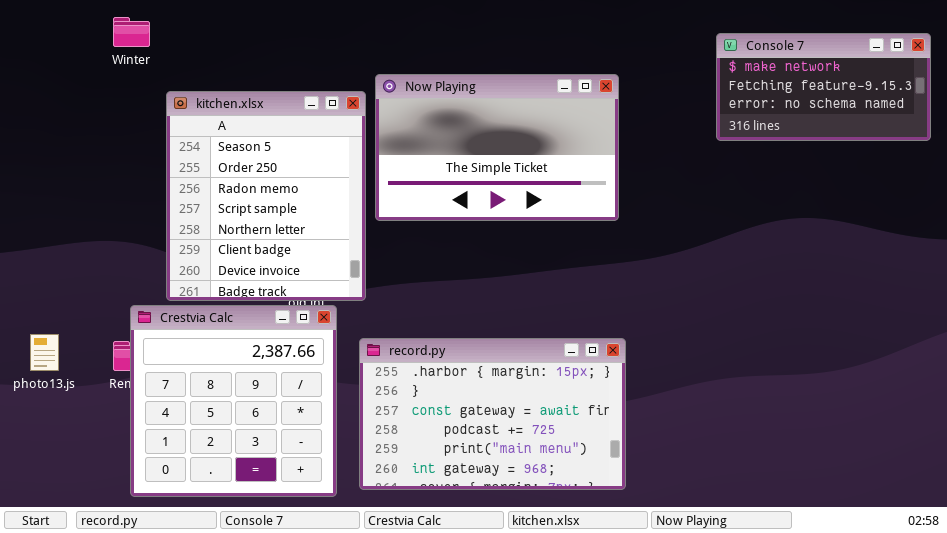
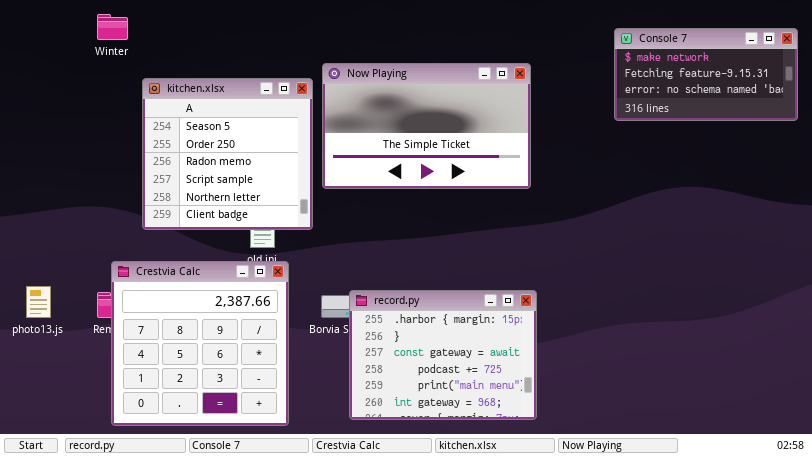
kitchen.xlsx: [166,91,366,301] -> [142,78,313,230], resized
record.py: [359,338,626,490] -> [349,290,537,420], resized

